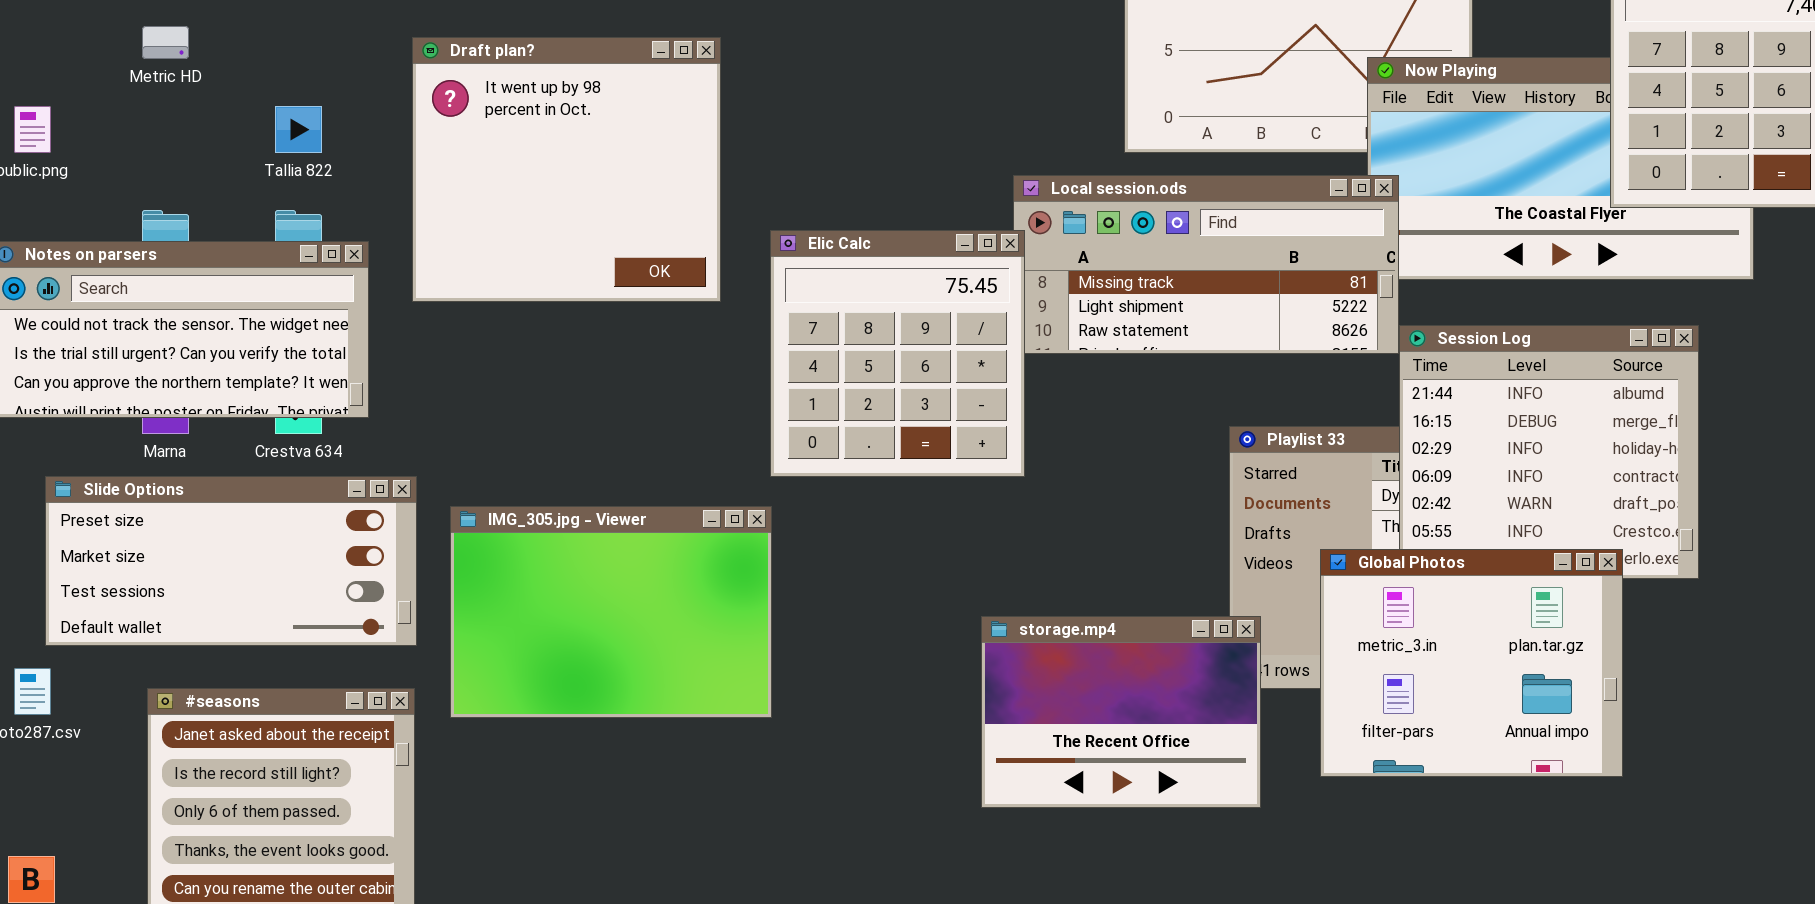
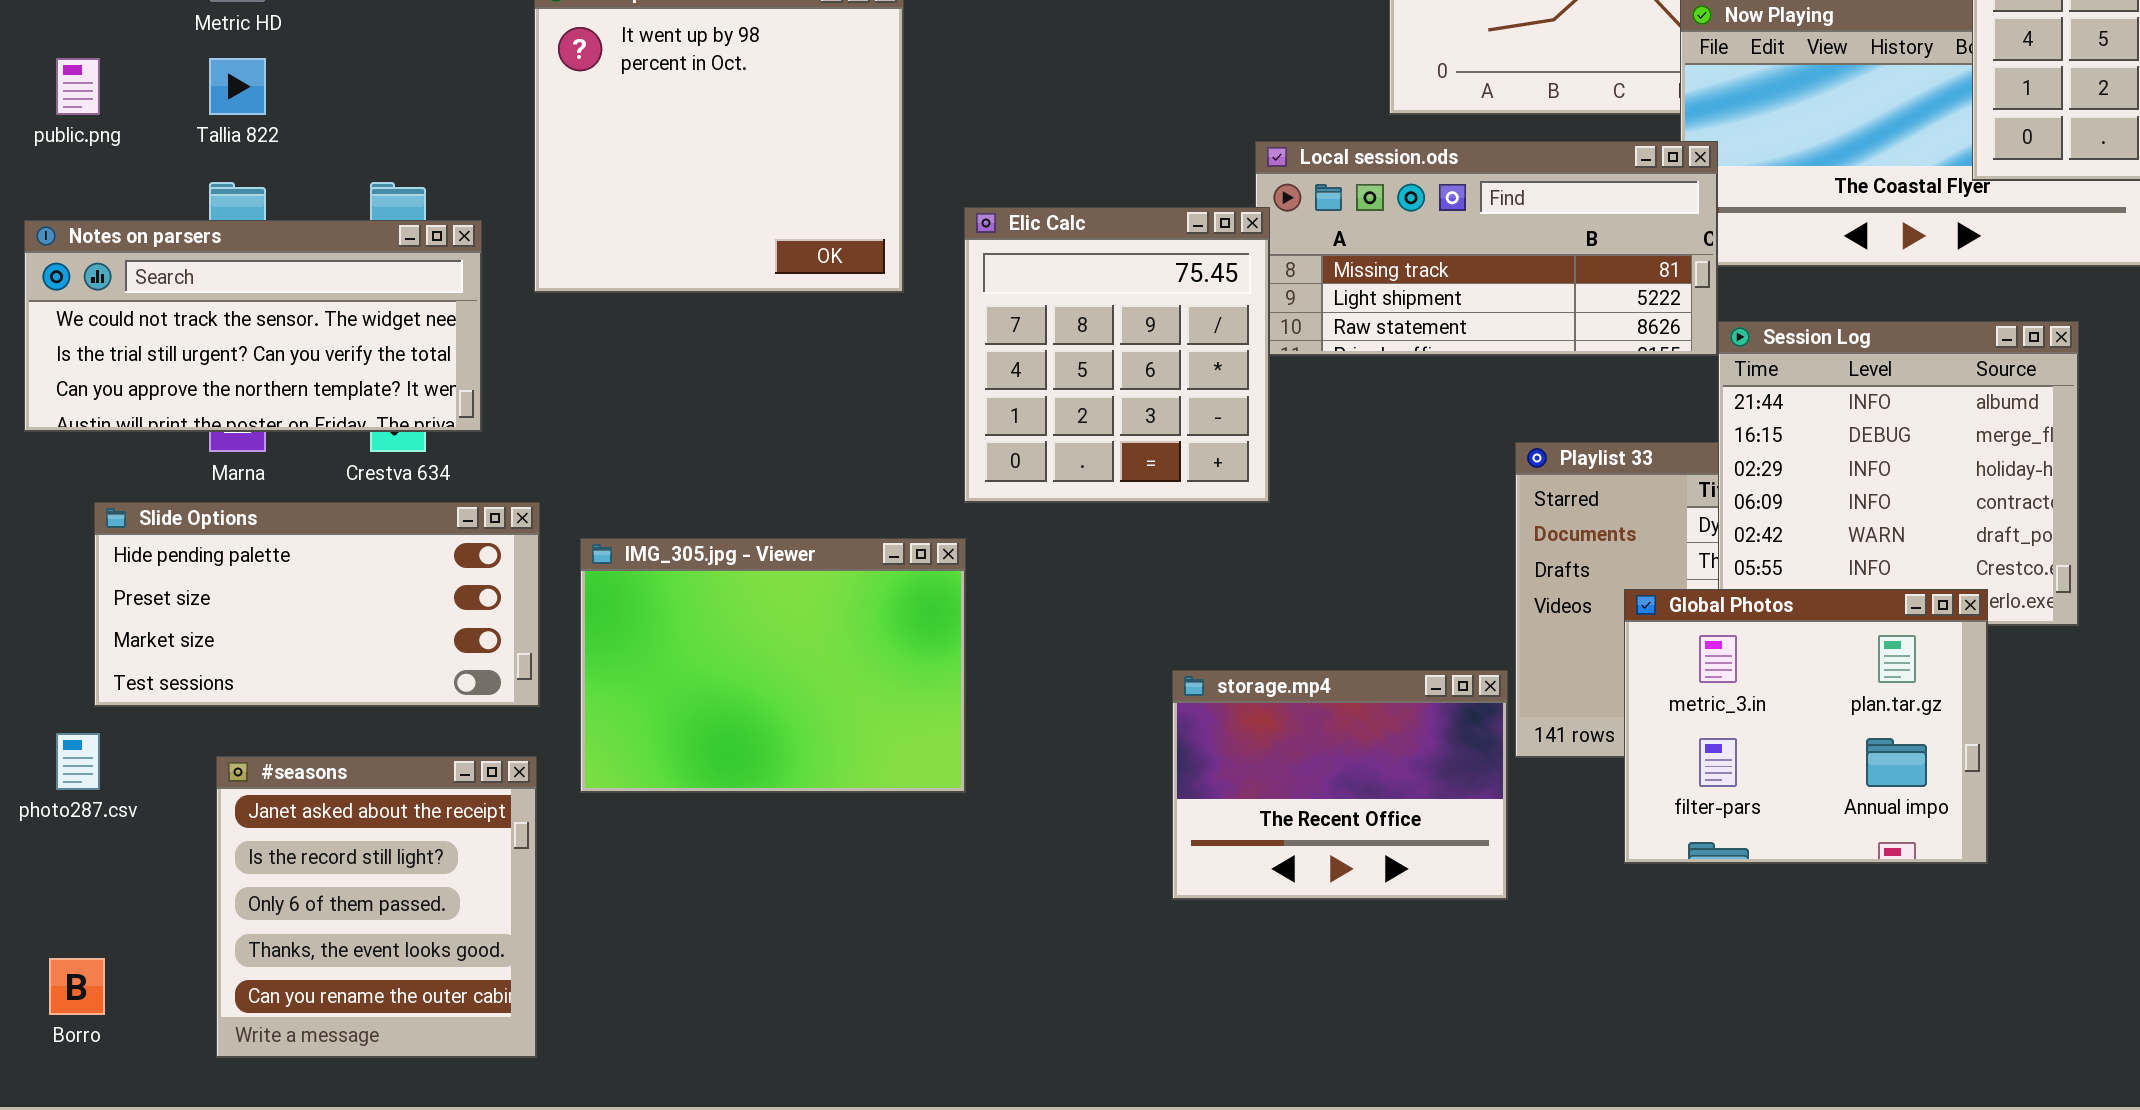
Tallia 822: [275,106,322,153] -> [209,58,266,115], moved
Slide Options: [45,476,417,646] -> [94,502,540,707], scrolled up 1 row
storage.mp4: [981,616,1261,808] -> [1172,670,1508,900], moved

